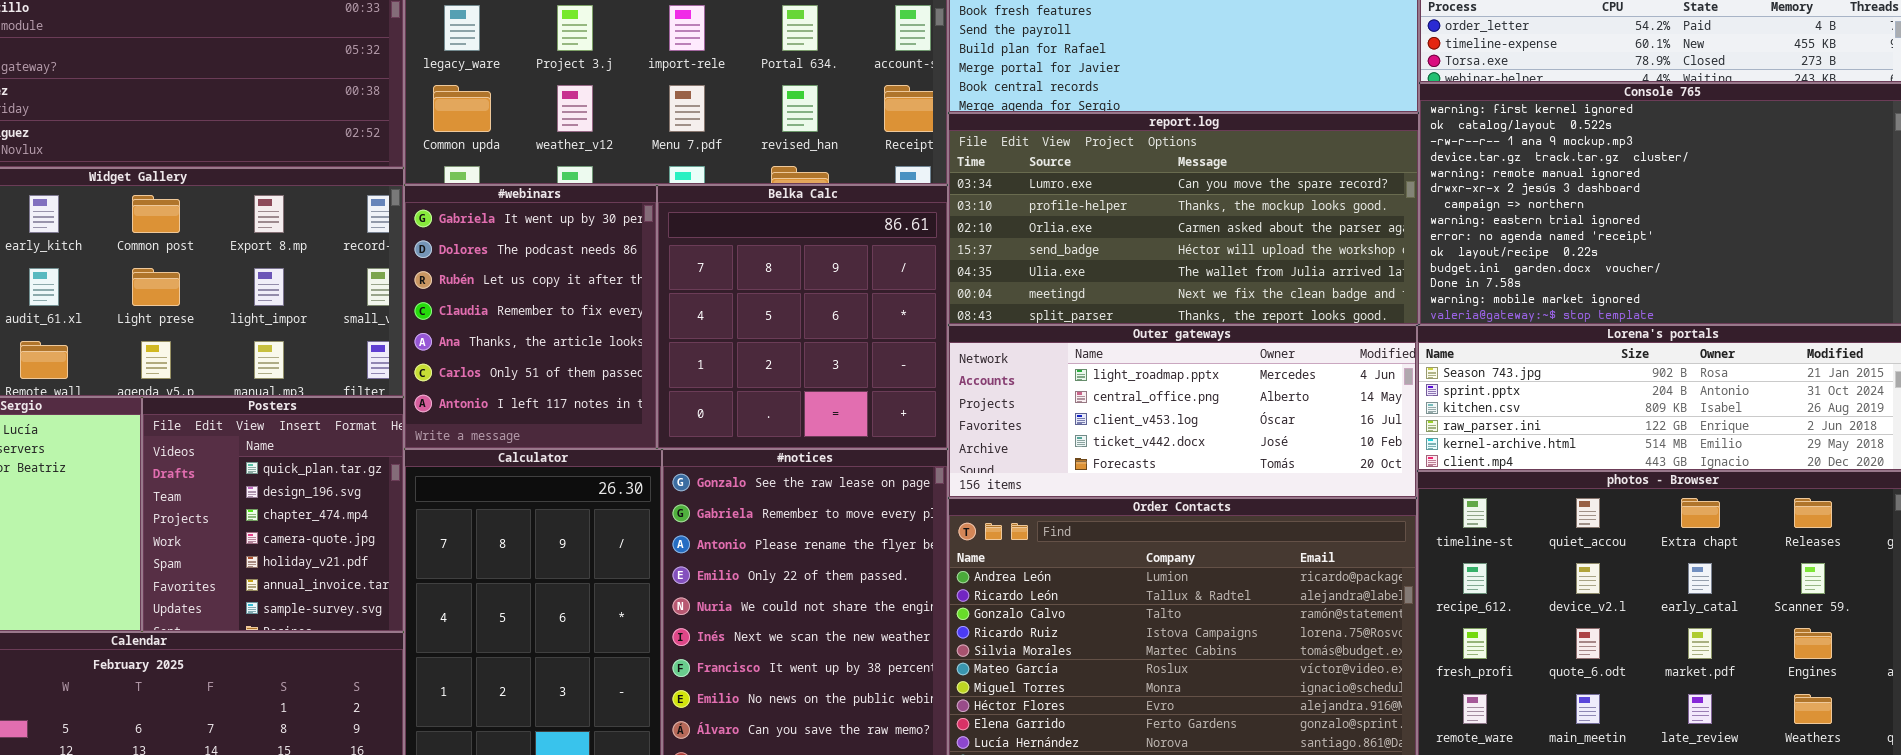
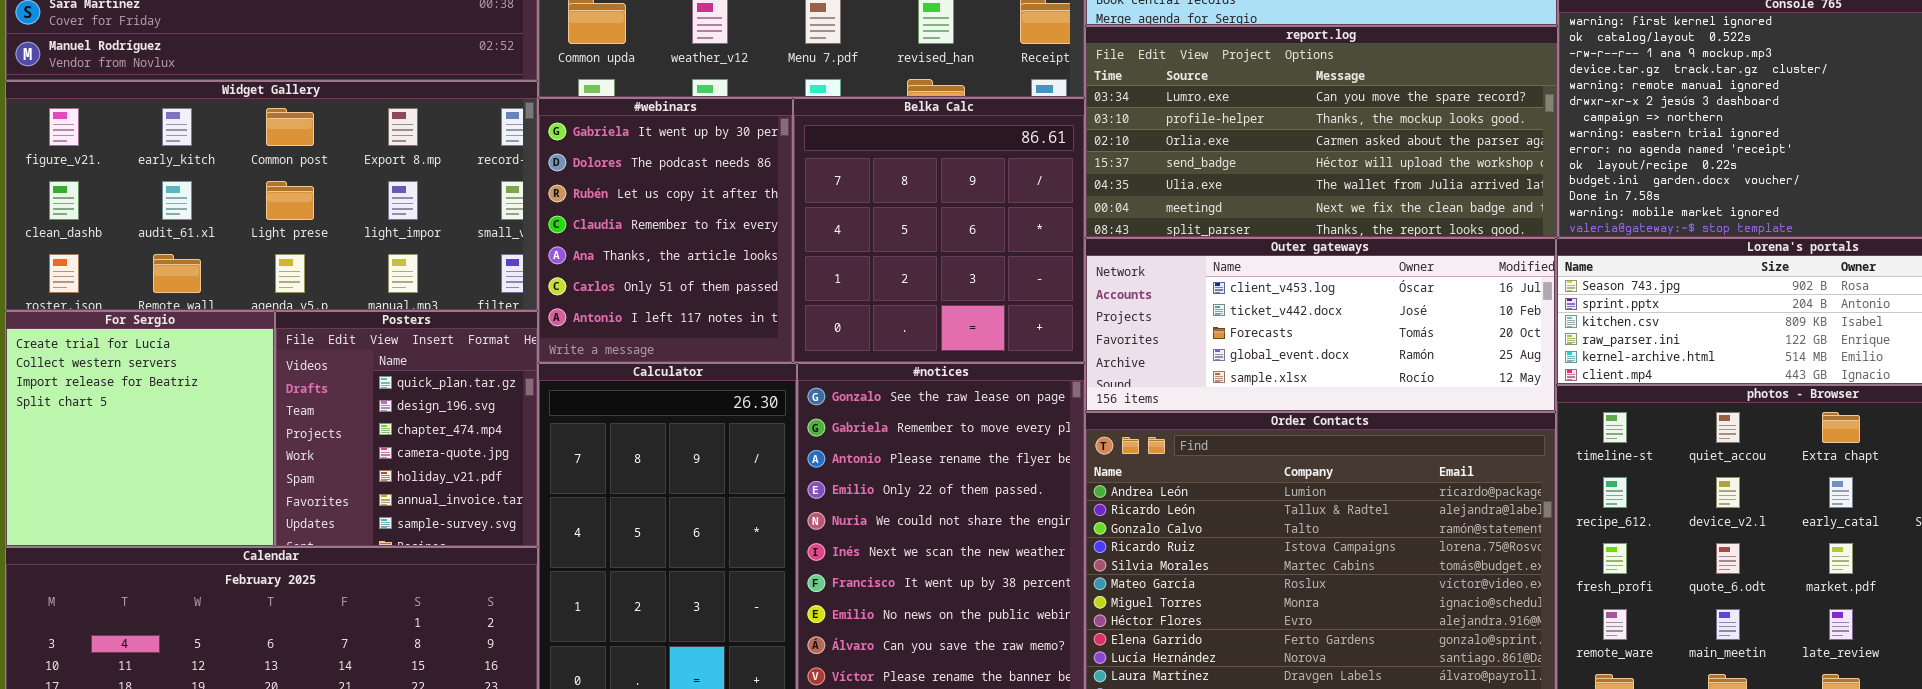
Outer gateways: [948,325,1417,498] -> [1085,238,1556,412], scrolled down 2 rows

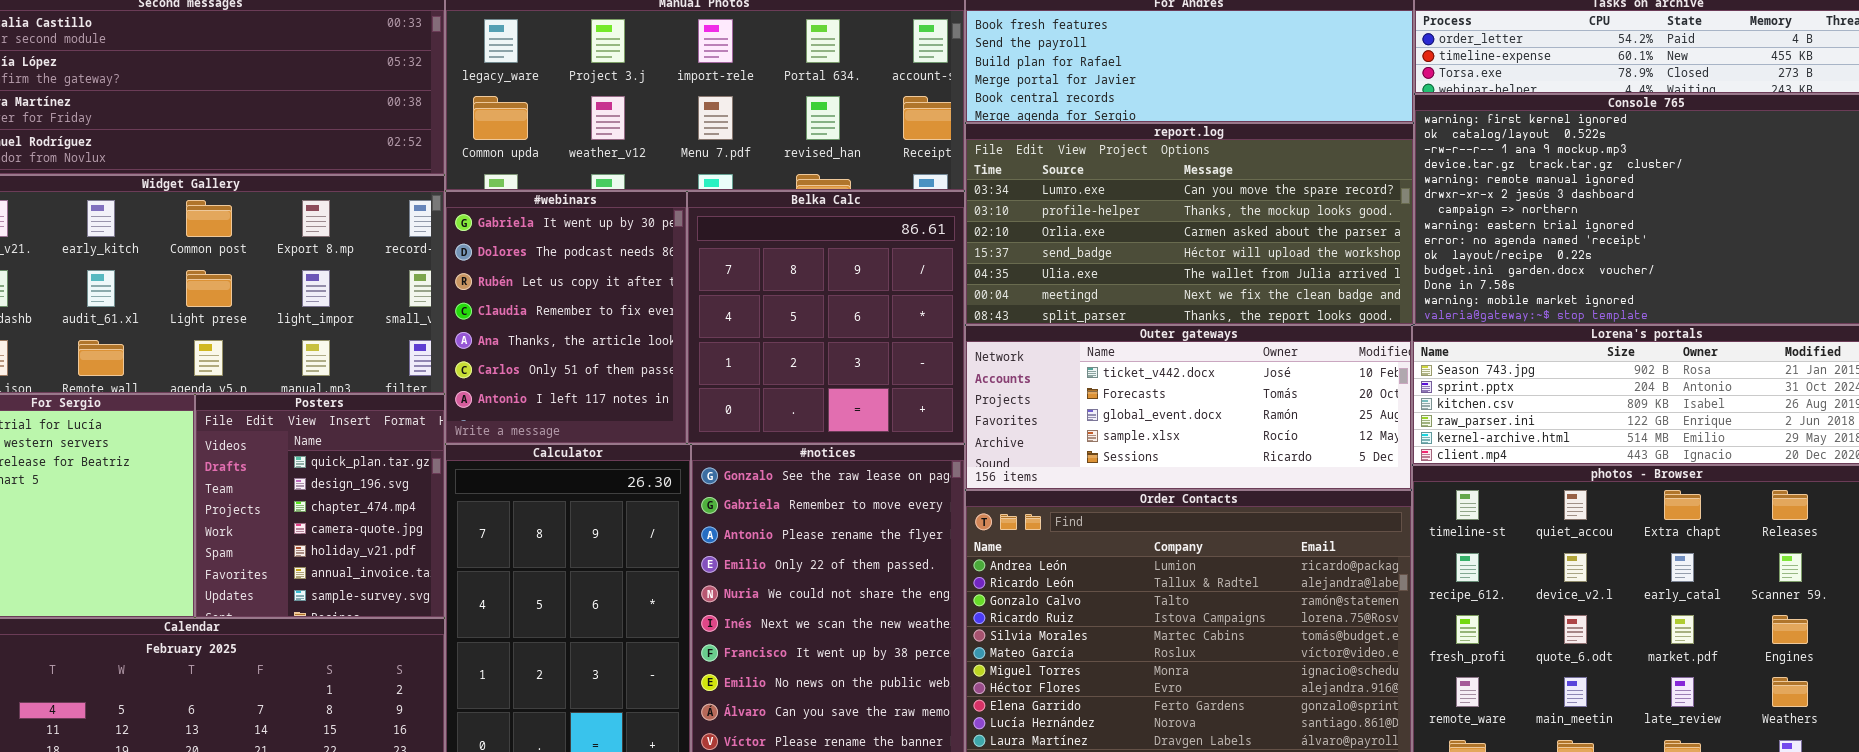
Outer gateways: [1085,238,1556,412] -> [965,325,1412,490], scrolled down 1 row

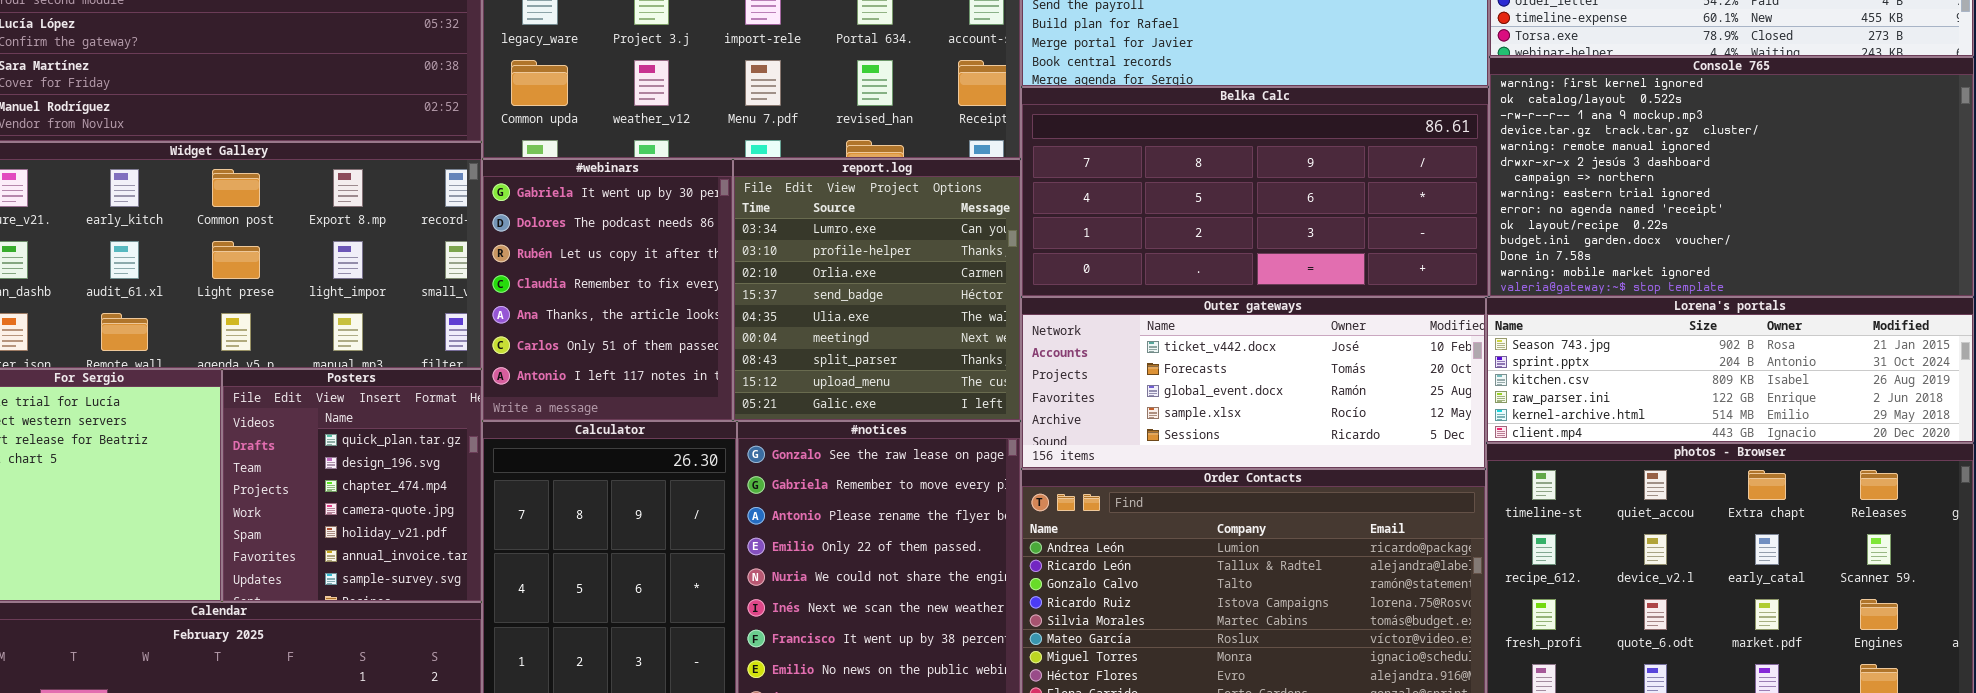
report.log: [965,123,1414,325] -> [733,159,1021,421], moved, resized
Belka Calc: [687,191,965,444] -> [1021,87,1489,297], moved, resized

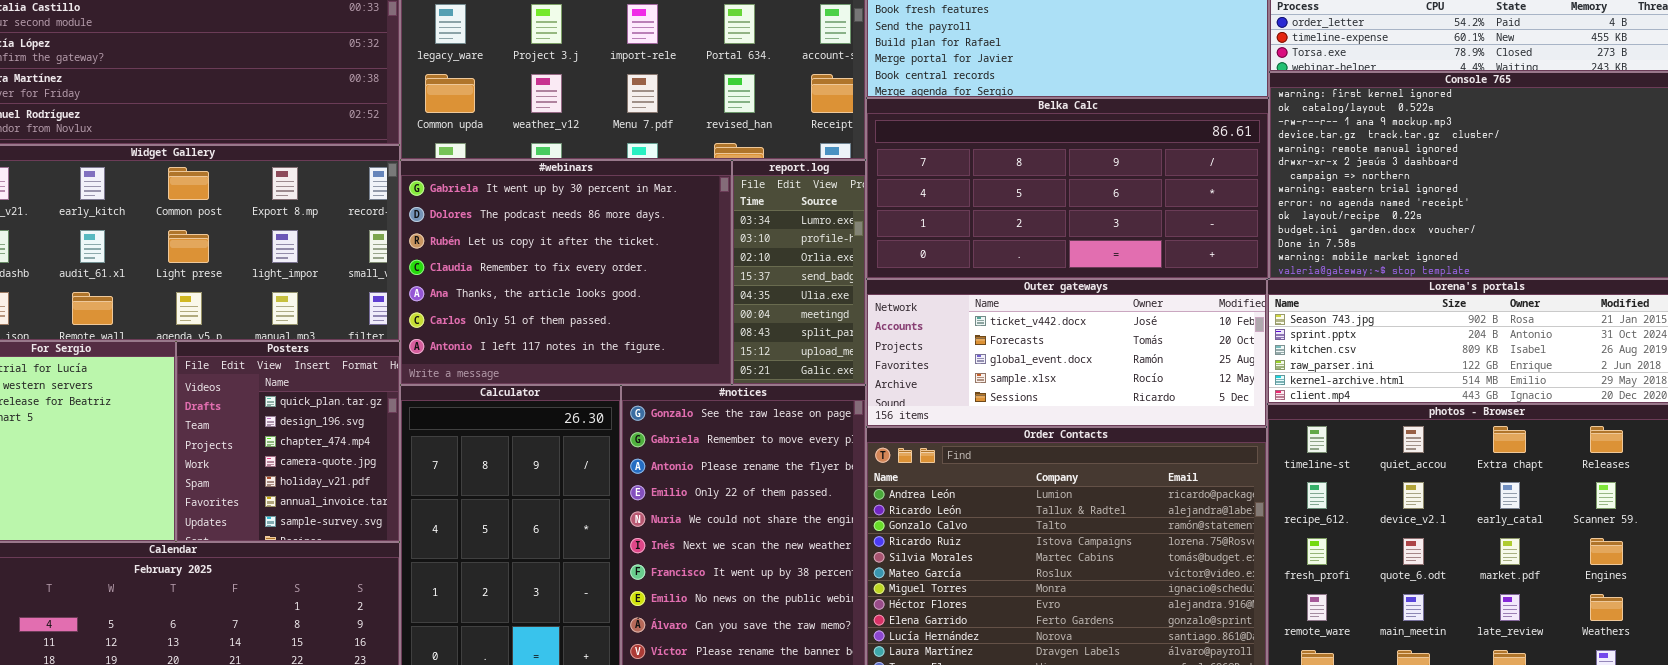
#webinars: [482,159,733,421] -> [400,160,732,385], resized
report.log: [733,159,1021,421] -> [732,160,866,385], resized

